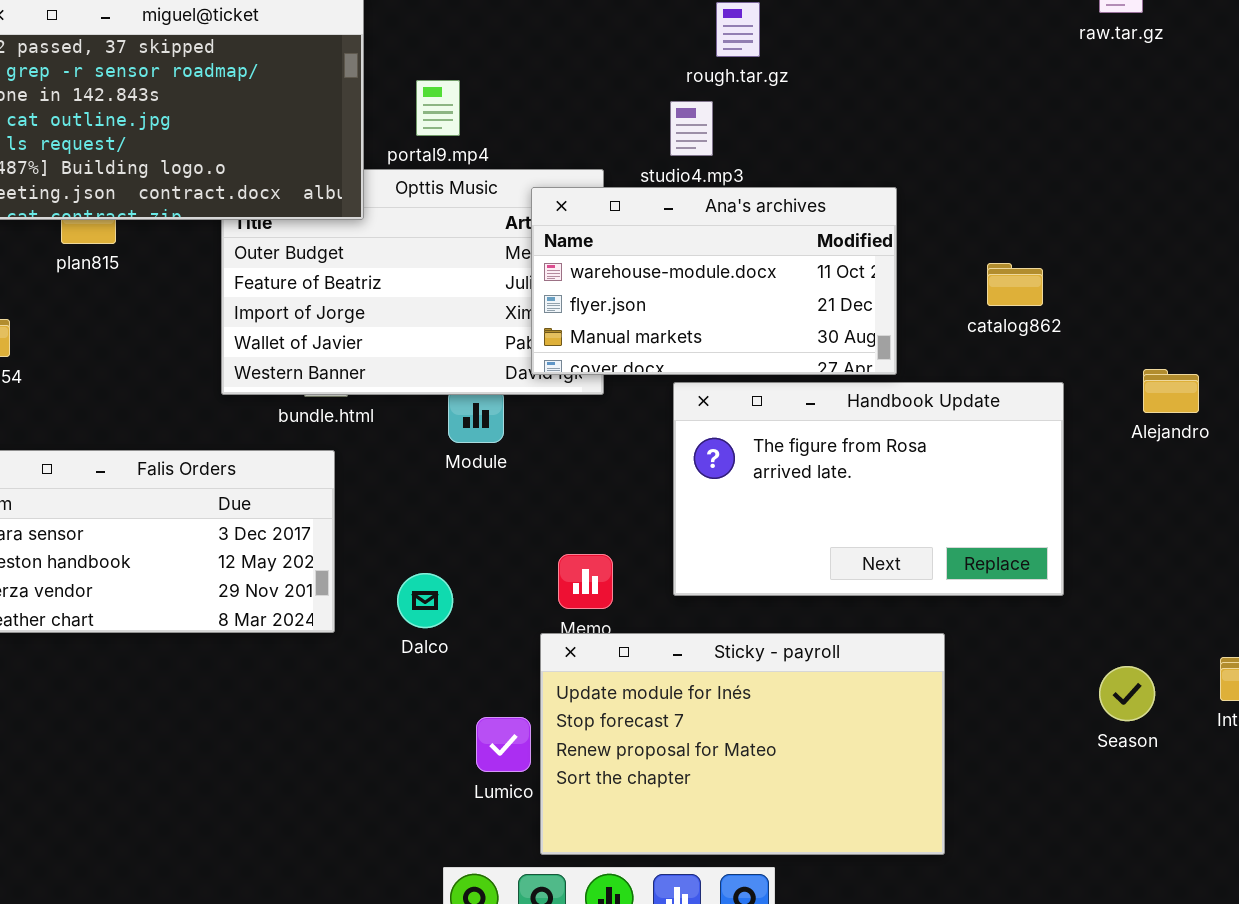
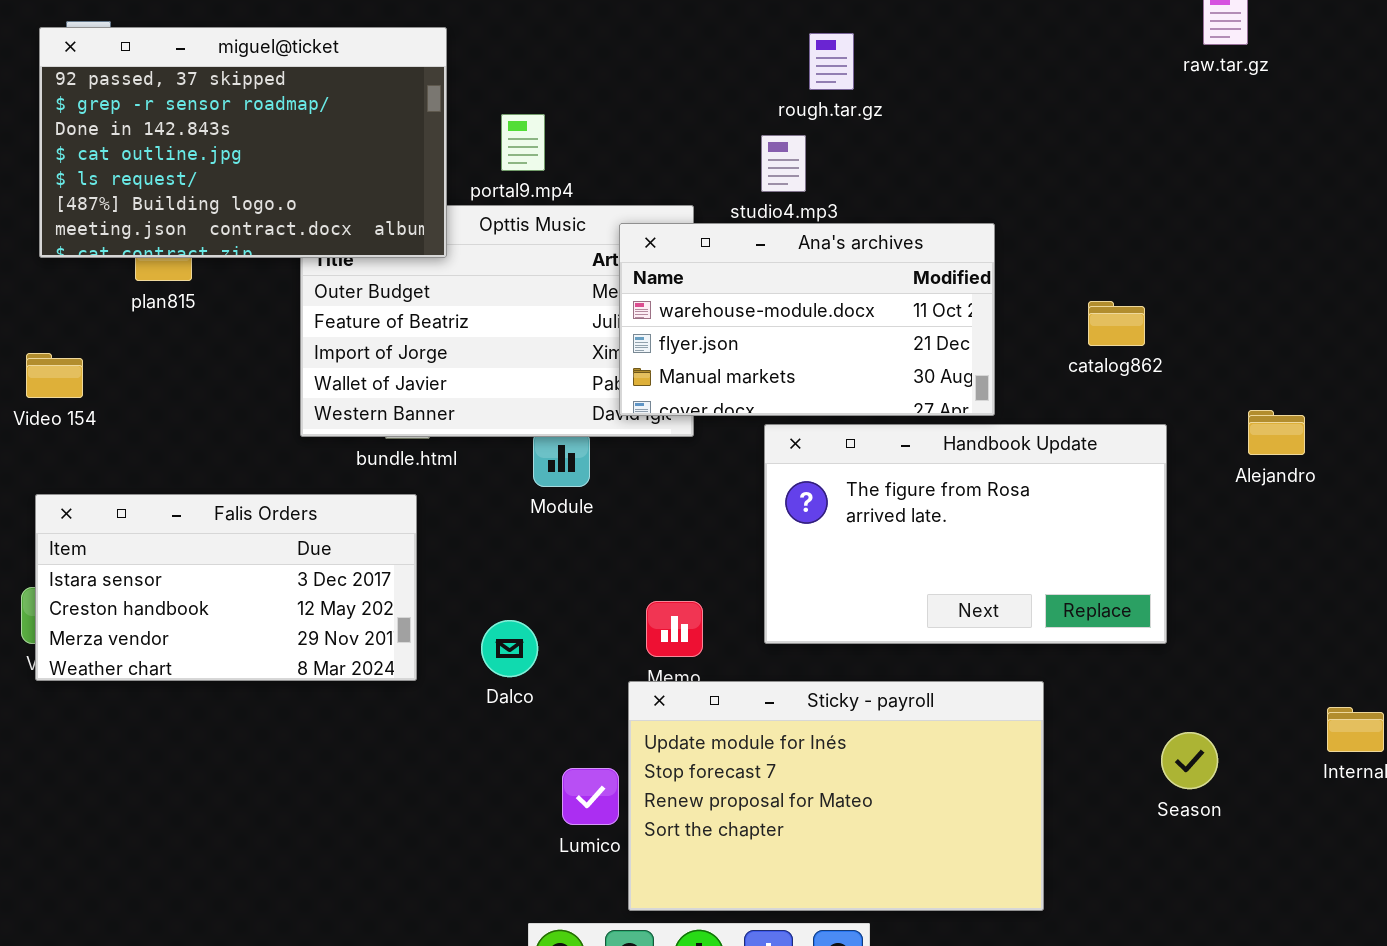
Season: [1099,666,1155,721] -> [1161,732,1218,789], moved

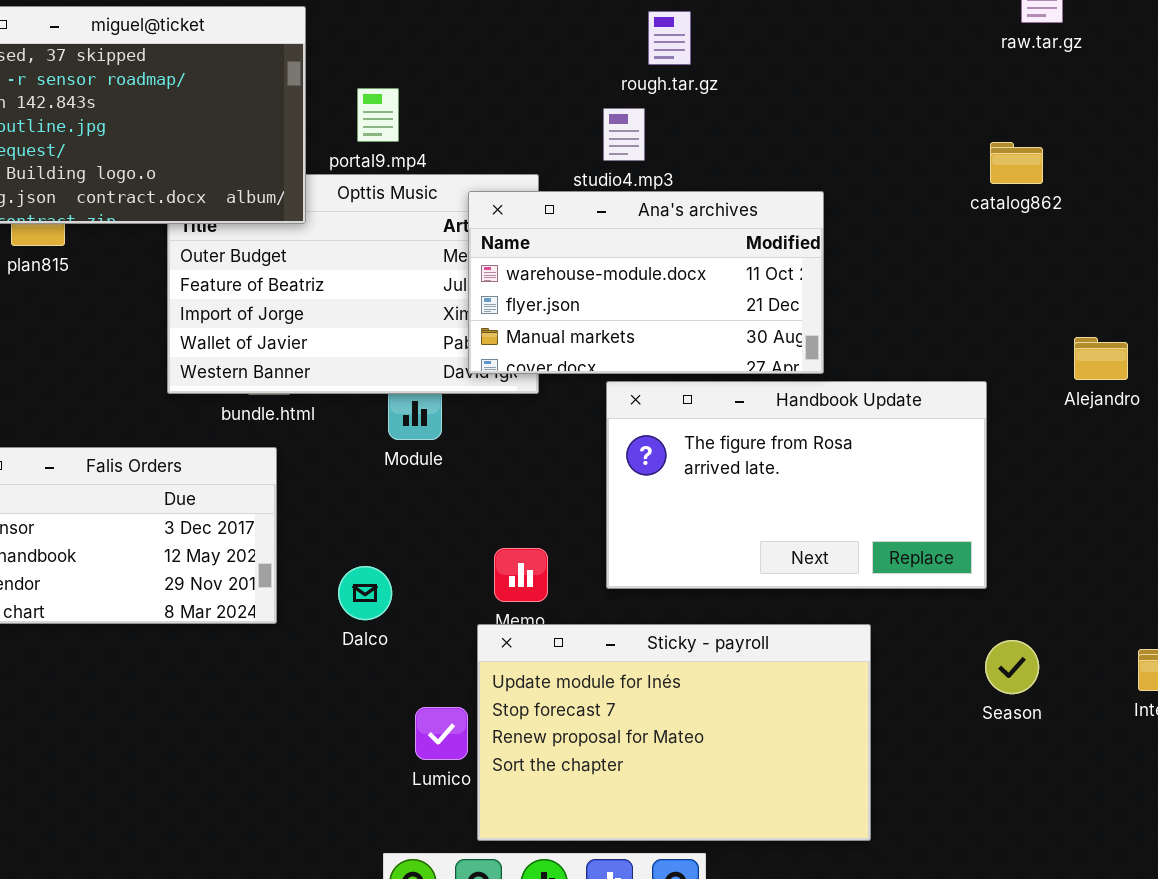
catalog862: [1088,301,1145,346] -> [990,142,1043,184], moved
Alejandro: [1248,410,1305,455] -> [1074,337,1128,380], moved
Season: [1161,732,1218,789] -> [985,640,1039,694], moved

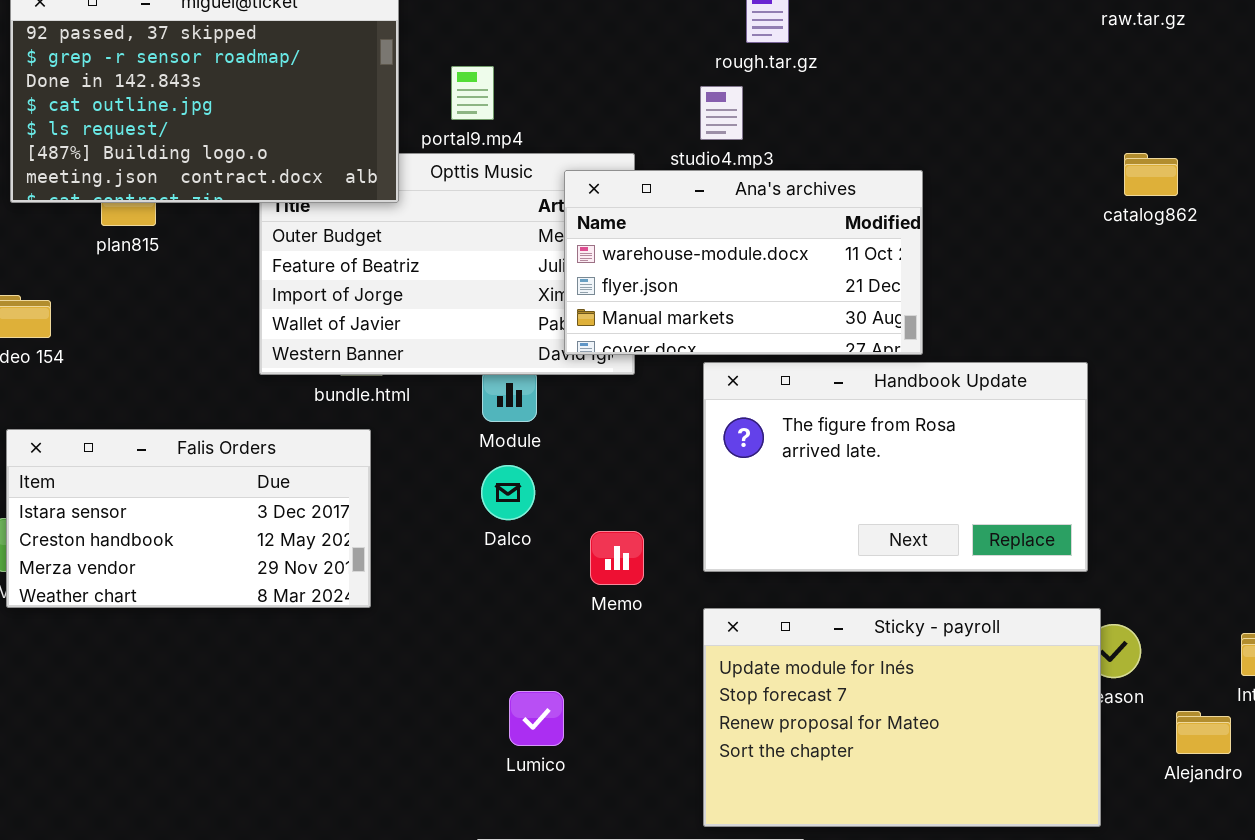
catalog862: [990,142,1043,184] -> [1124,153,1178,196], moved
Alejandro: [1074,337,1128,380] -> [1176,711,1231,754], moved
Dalco: [338,566,392,620] -> [481,465,535,520], moved
Sticky - payroll: [477,624,871,841] -> [703,608,1101,827], moved

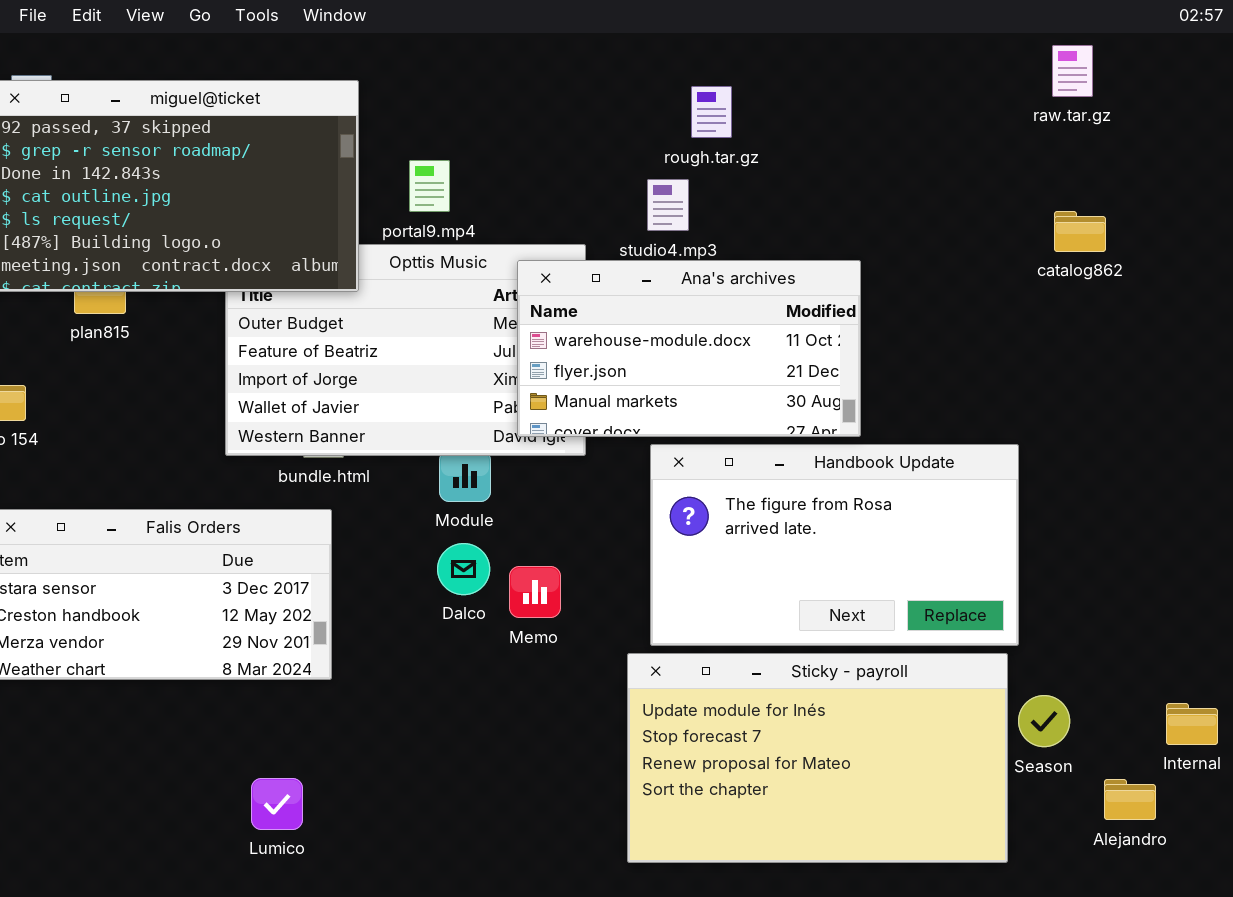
catalog862: [1124,153,1178,196] -> [1054,211,1106,252], moved
Memo: [590,531,644,585] -> [509,566,561,618], moved
Sticky - payroll: [703,608,1101,827] -> [627,653,1008,863], moved
Lumico: [509,691,564,746] -> [251,778,303,830], moved

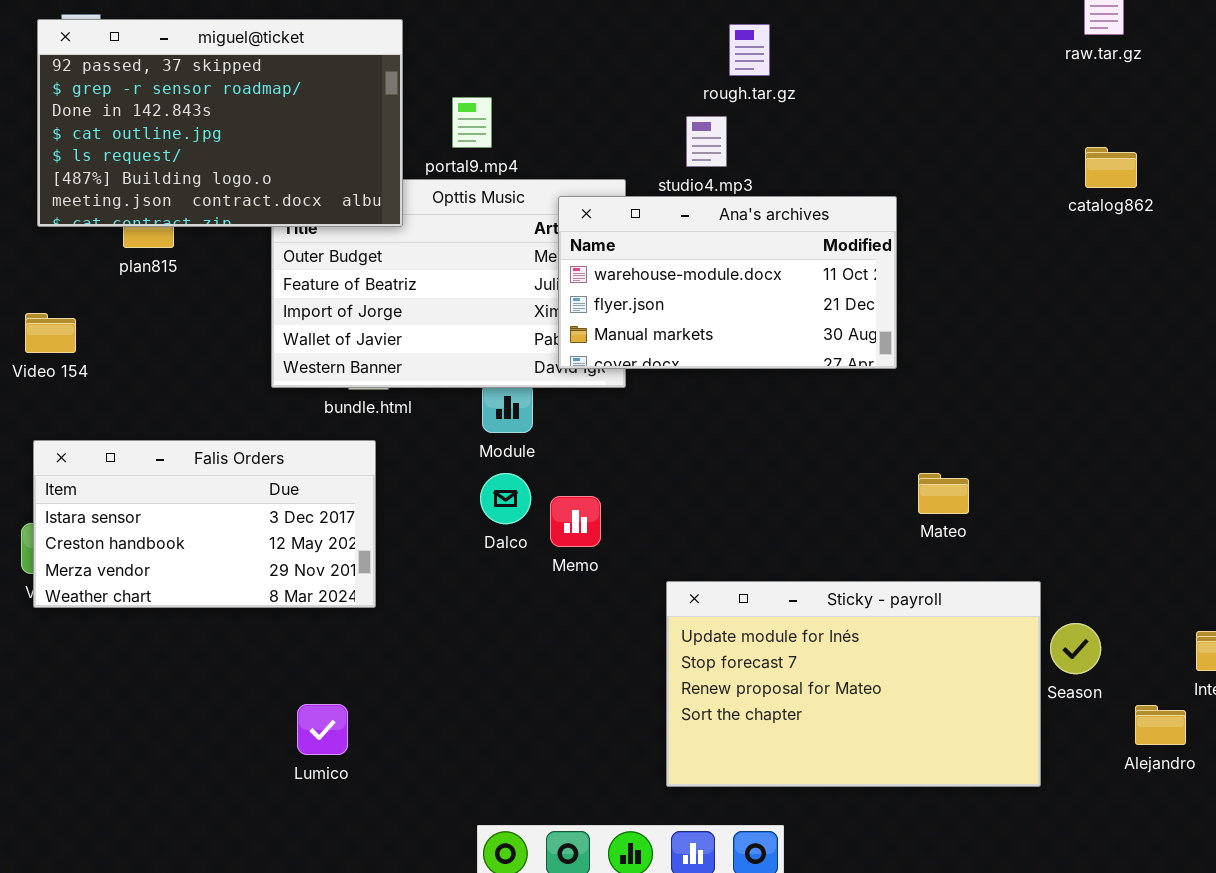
Handbook Update: [650,444,1019,646] -> none, closed

